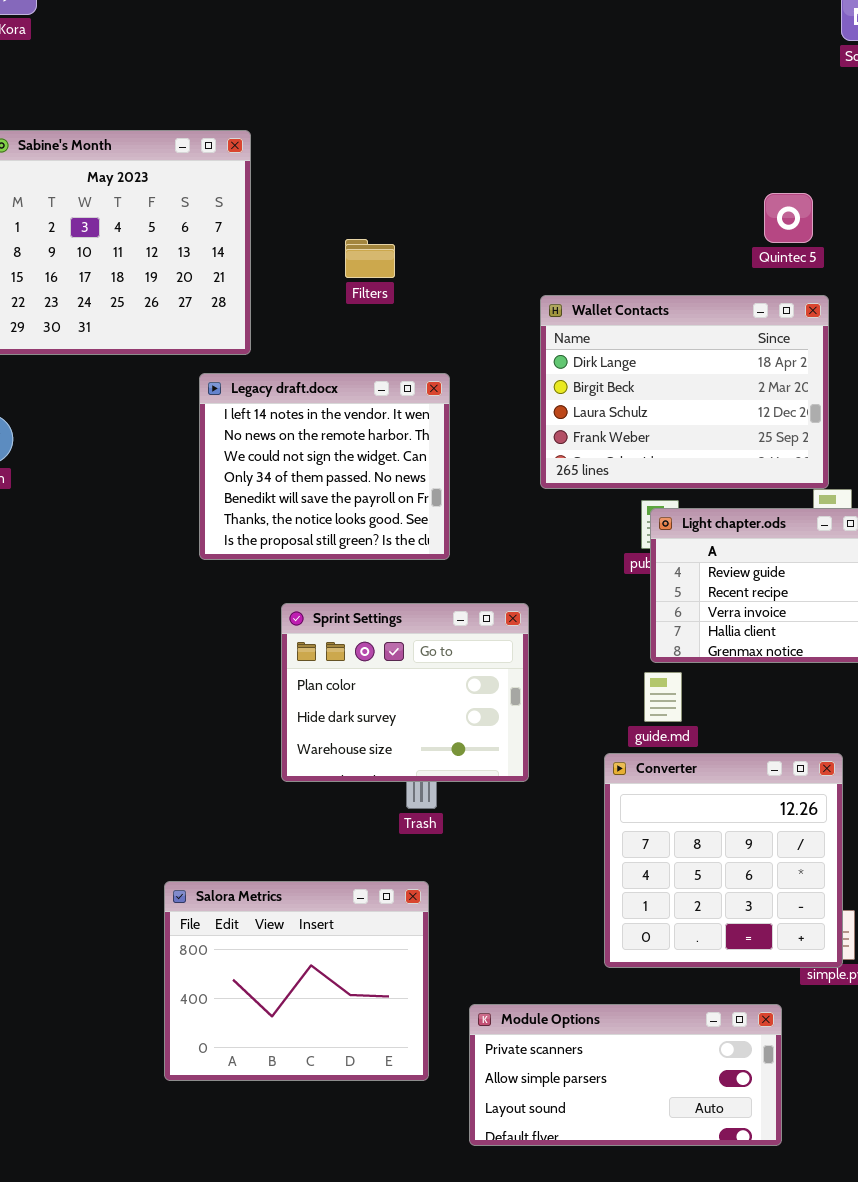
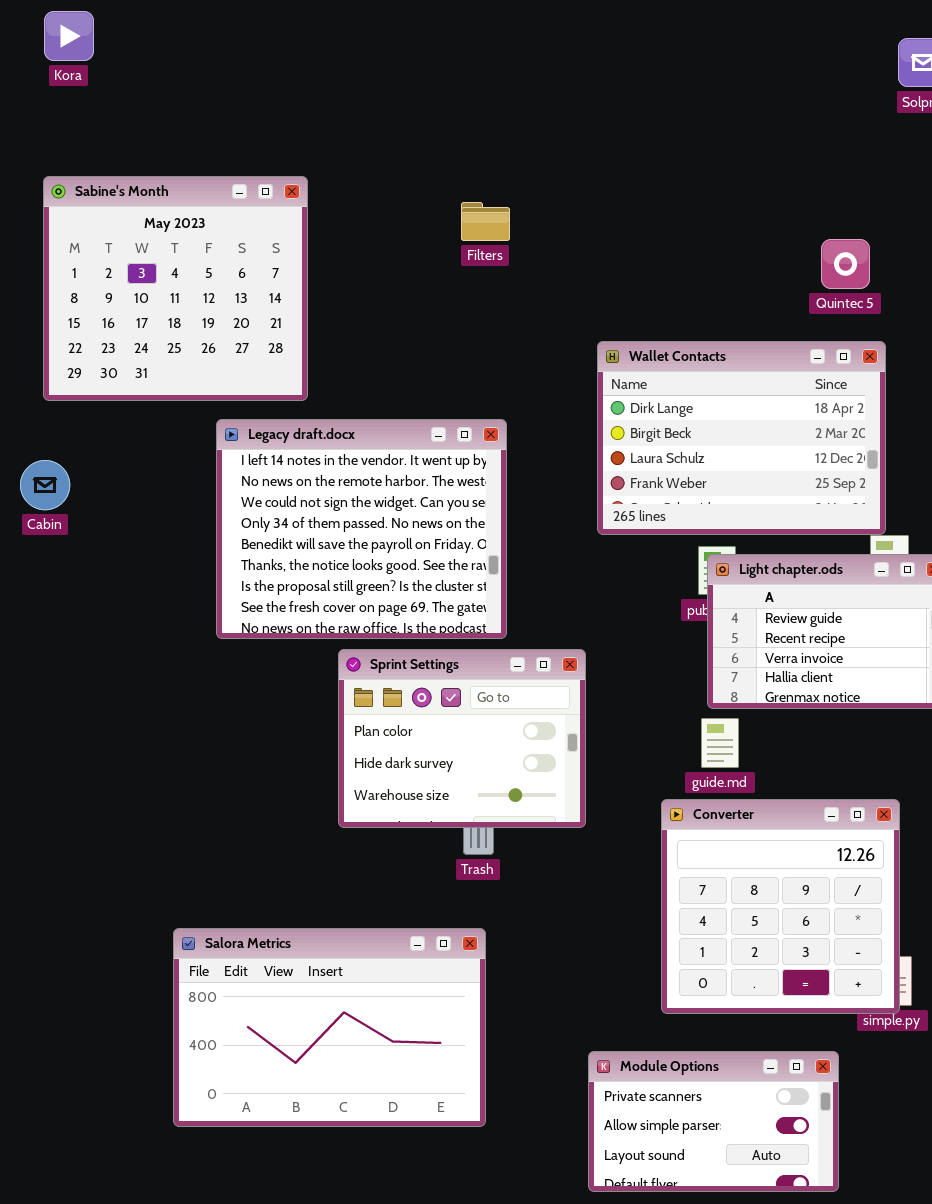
Filters: [345,239,395,278] -> [461,202,510,241], moved
Legacy draft.docx: [199,373,450,560] -> [216,419,507,639], resized
Salora Metrics: [164,881,429,1081] -> [173,928,486,1127], resized
Module Options: [469,1004,782,1146] -> [588,1051,839,1192], resized

